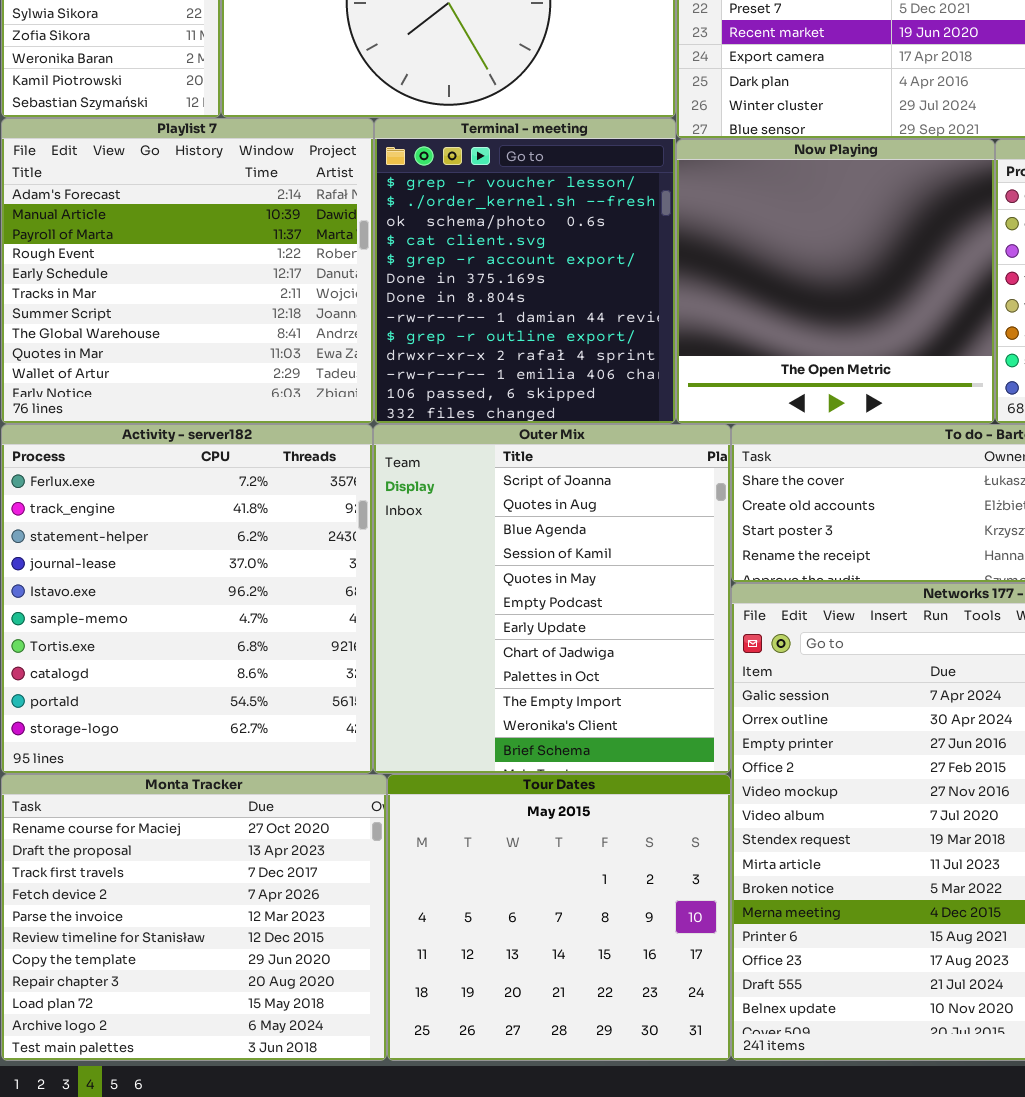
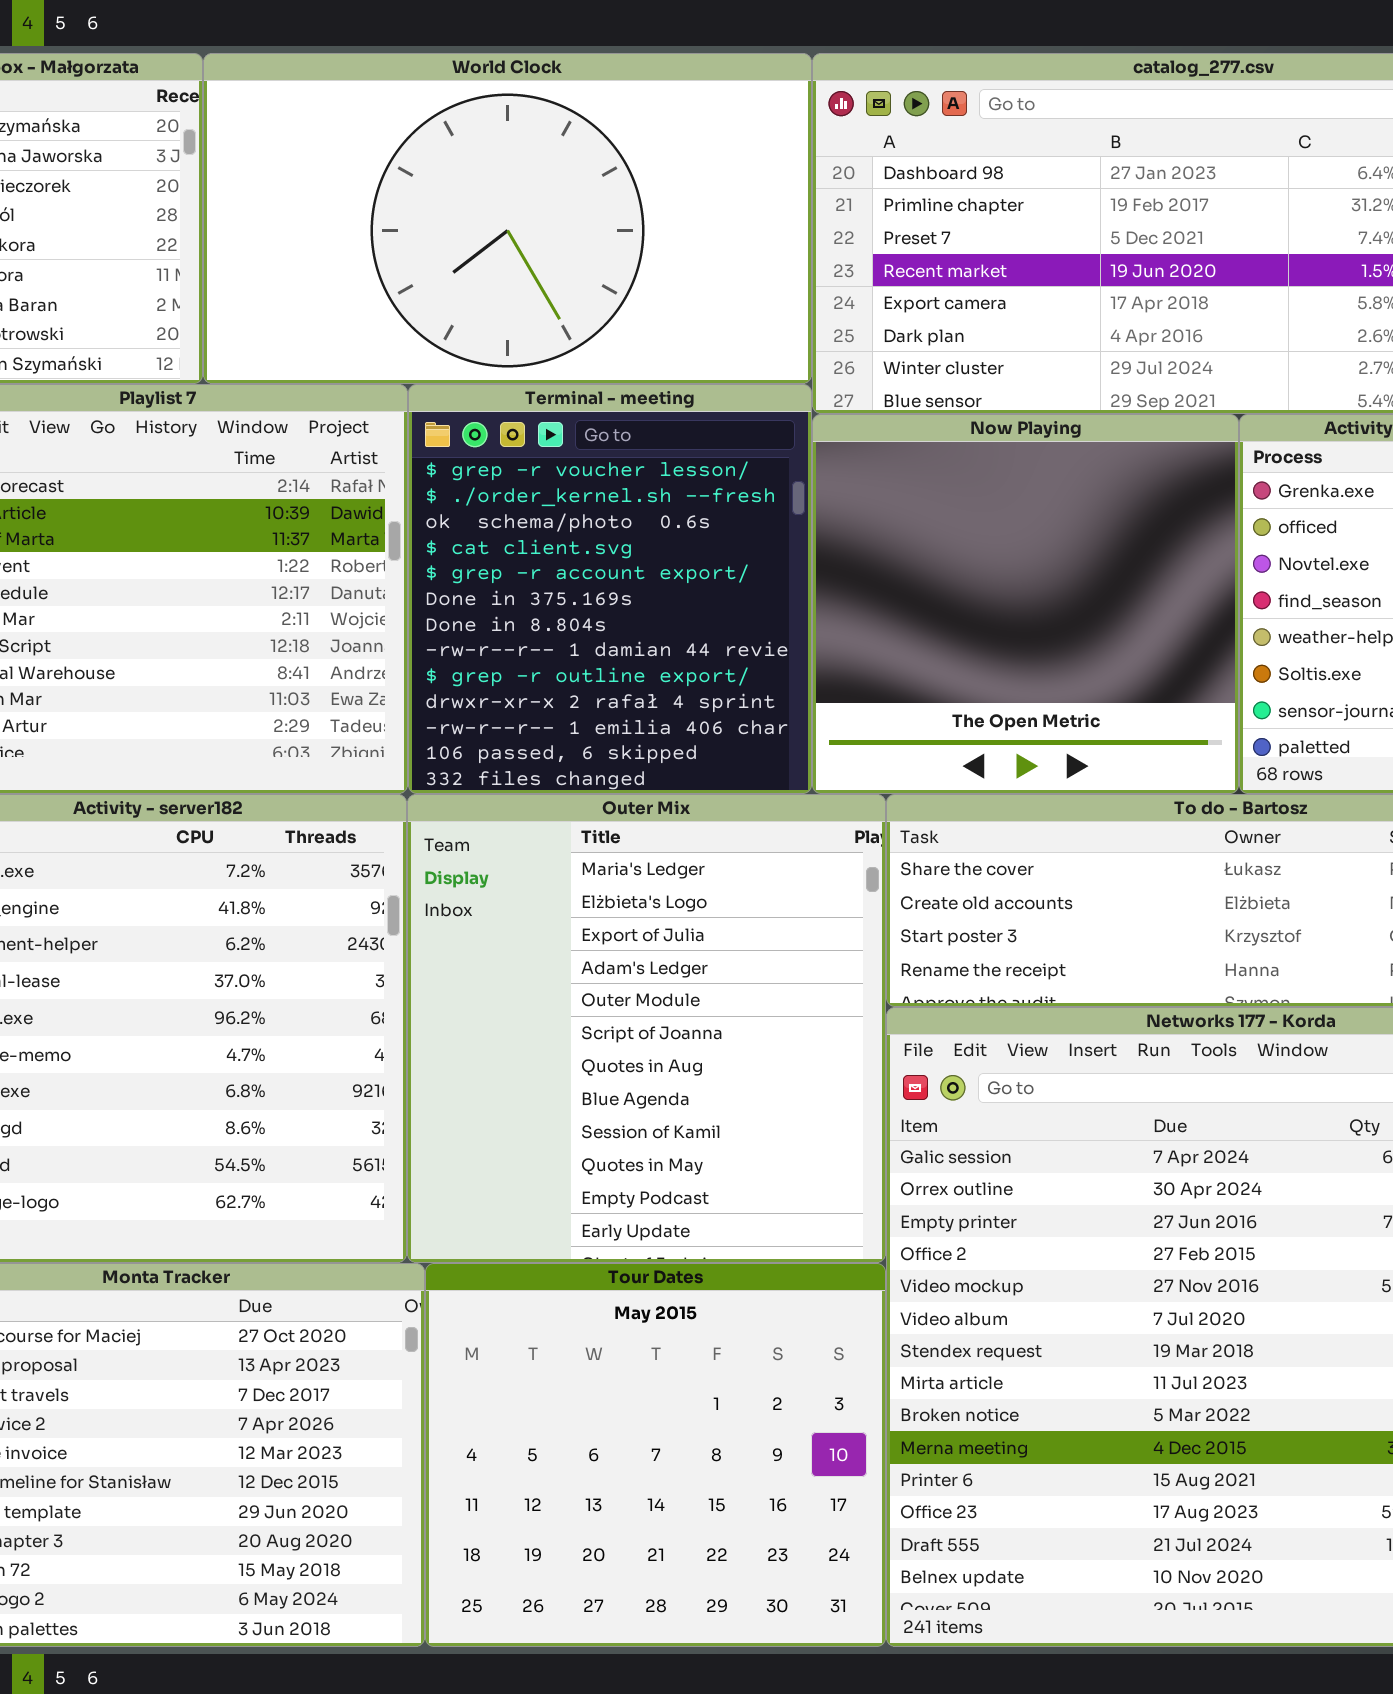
Outer Mix: [373,424,731,774] -> [407,794,886,1263], scrolled up 5 rows

